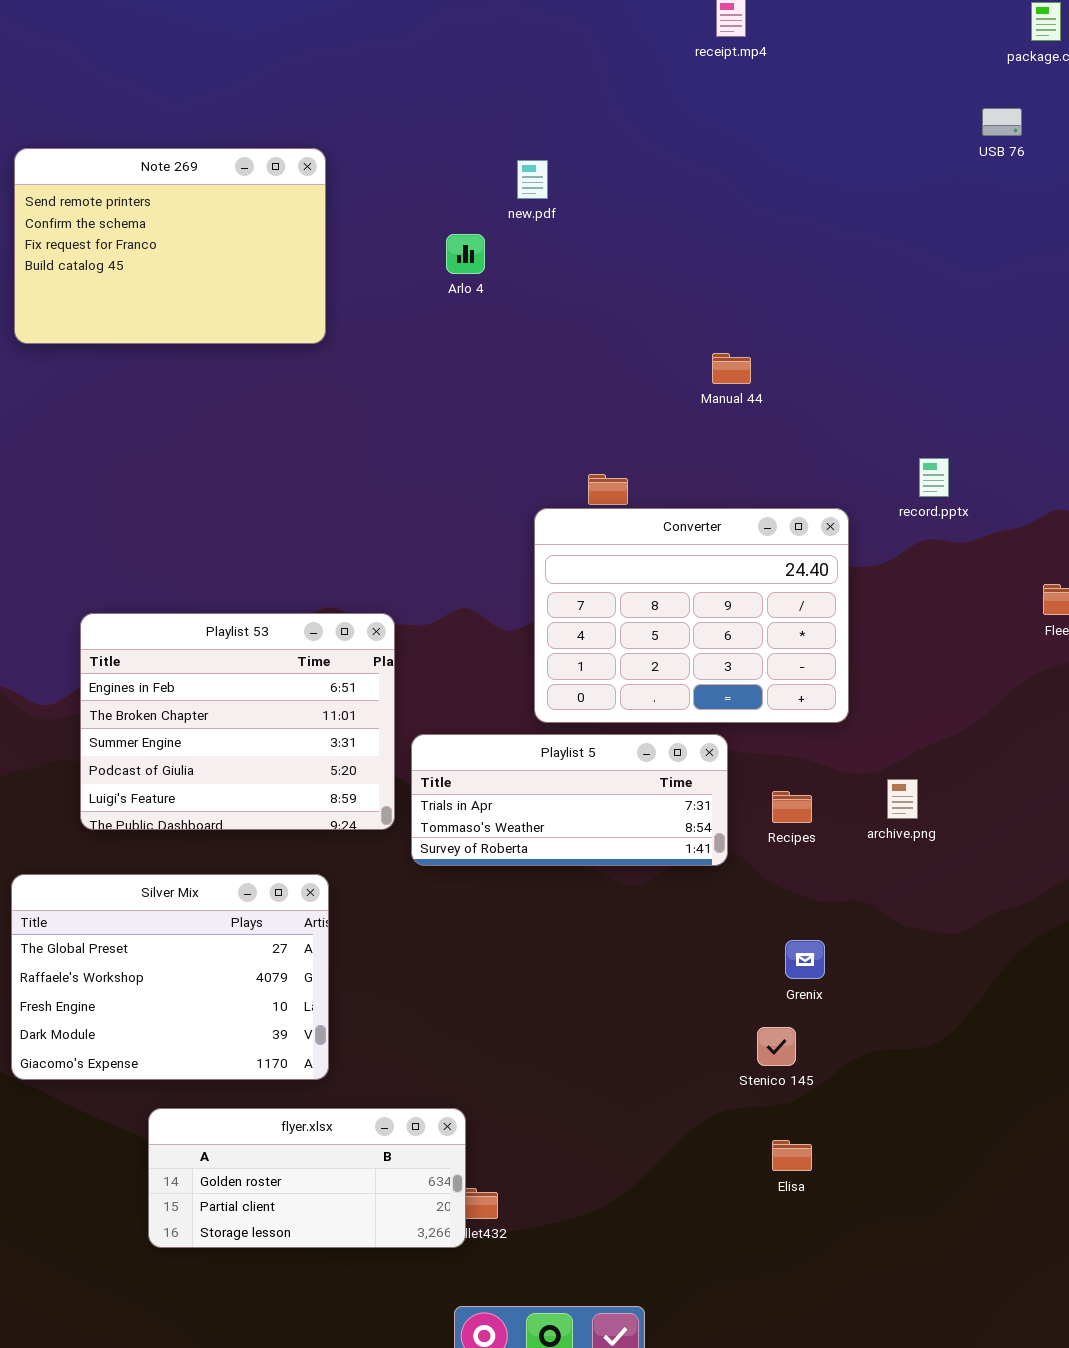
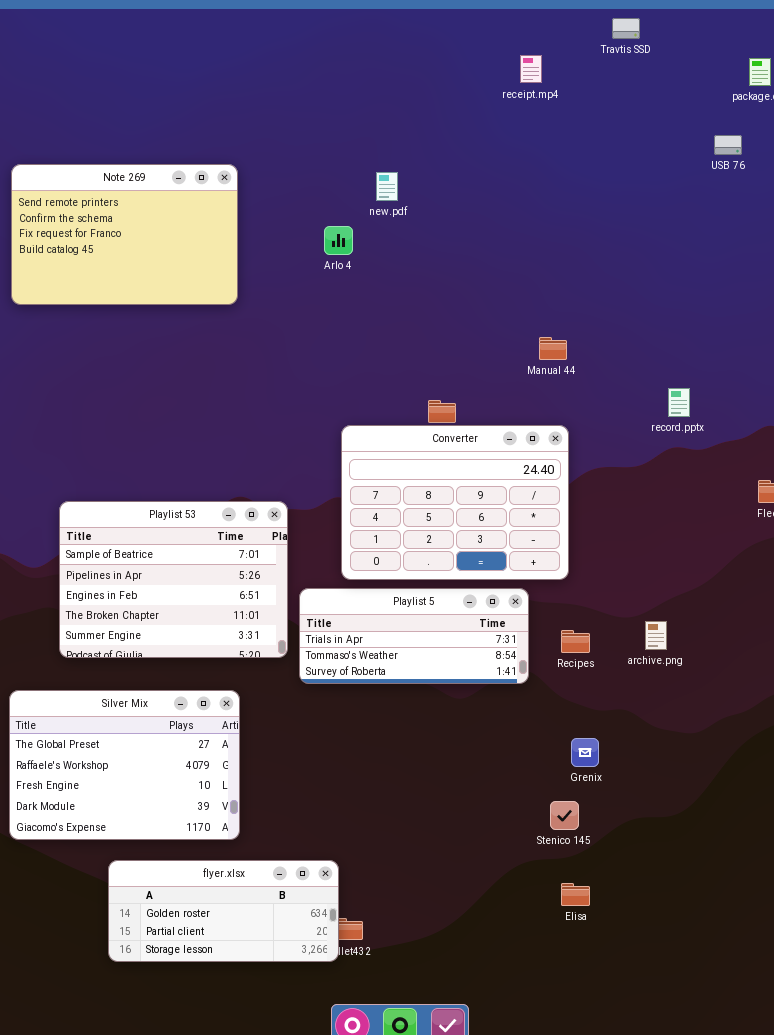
Manual 44: [712,353,751,384] -> [539,337,567,360], moved
Converter: [534,508,849,723] -> [341,425,569,580], moved
Playlist 53: [80,613,395,830] -> [59,501,288,658], scrolled up 2 rows

